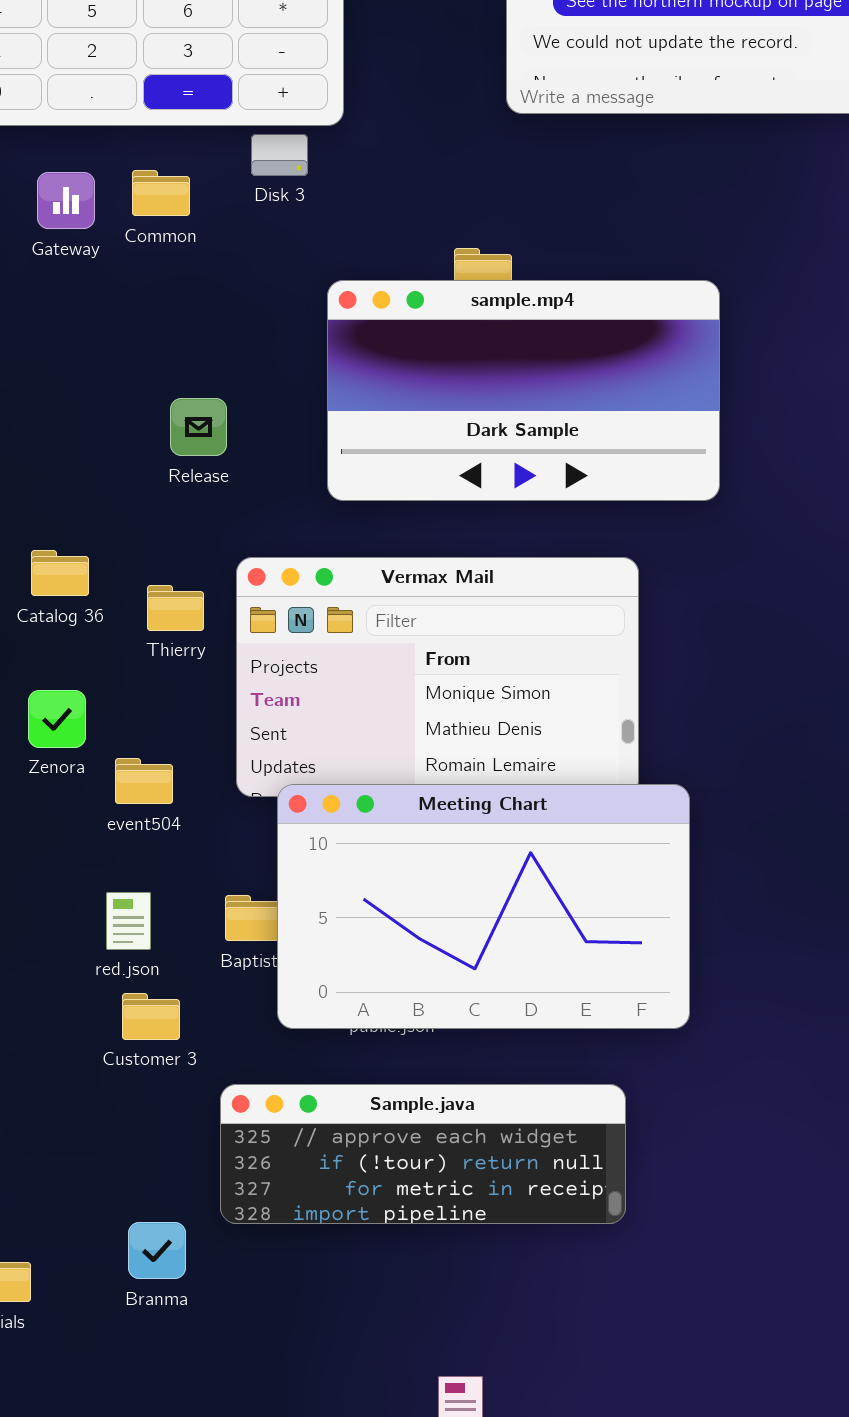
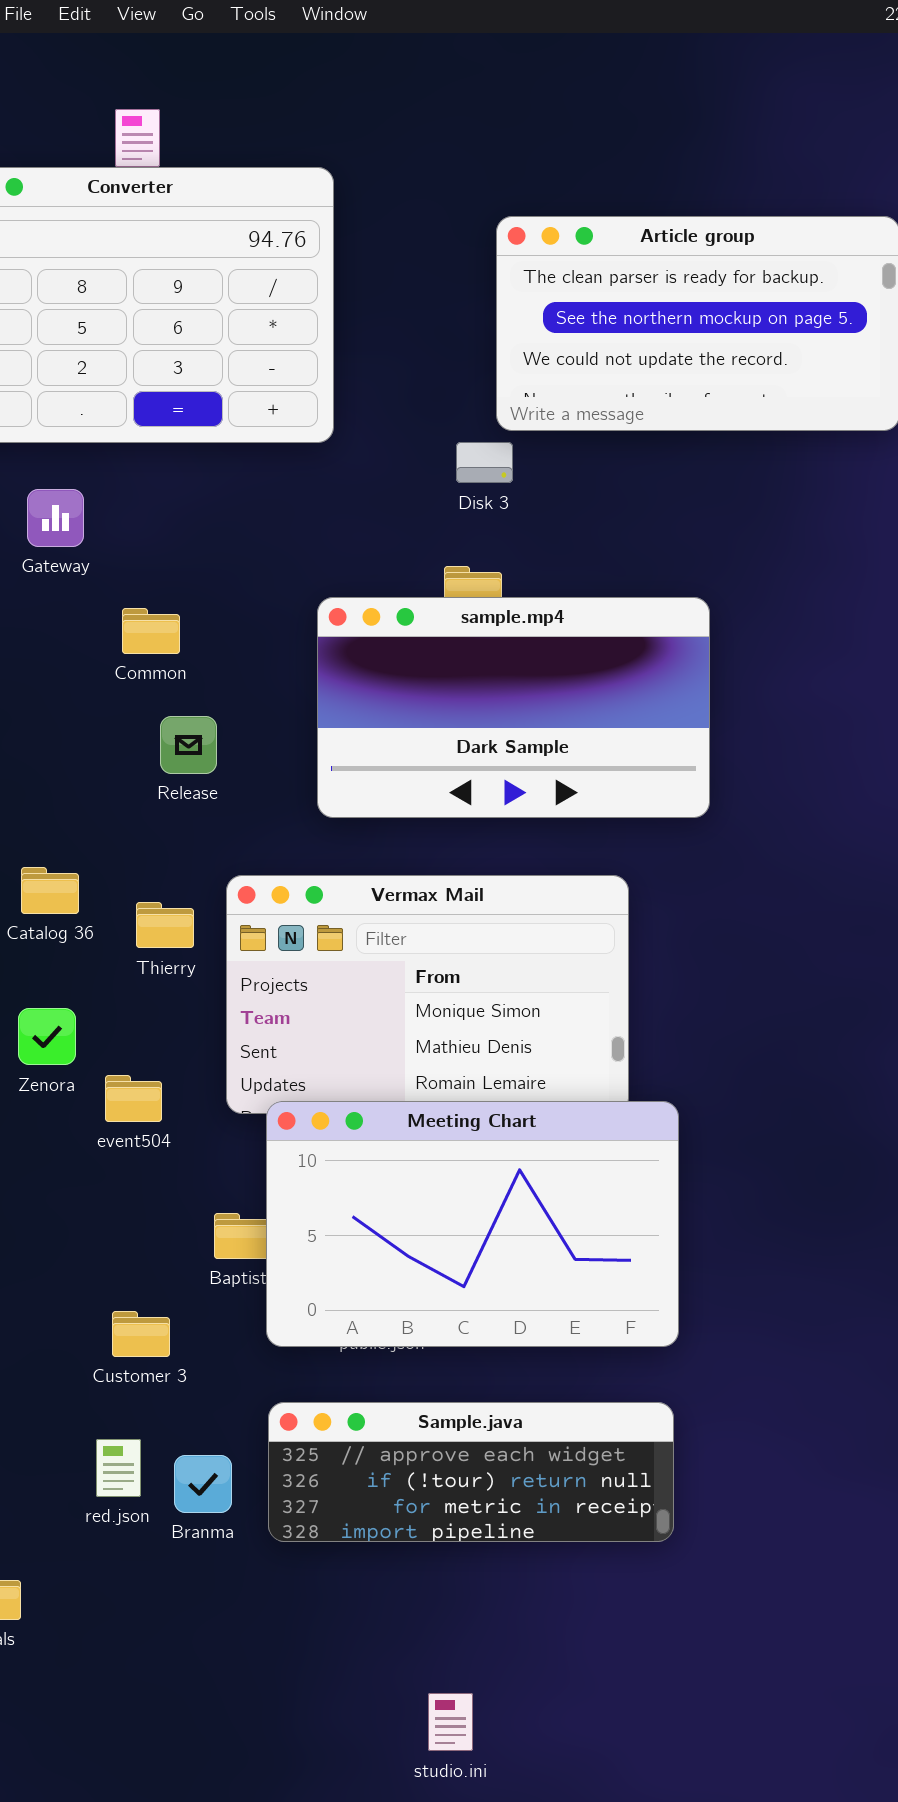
Disk 3: [251,134,308,176] -> [456,442,513,483], moved
Common: [132,170,190,216] -> [122,608,180,654], moved
red.json: [106,892,151,950] -> [96,1439,141,1497], moved
Sample.java: [220,1084,626,1224] -> [268,1402,674,1542], moved
Branma: [128,1222,186,1279] -> [174,1455,232,1513], moved

